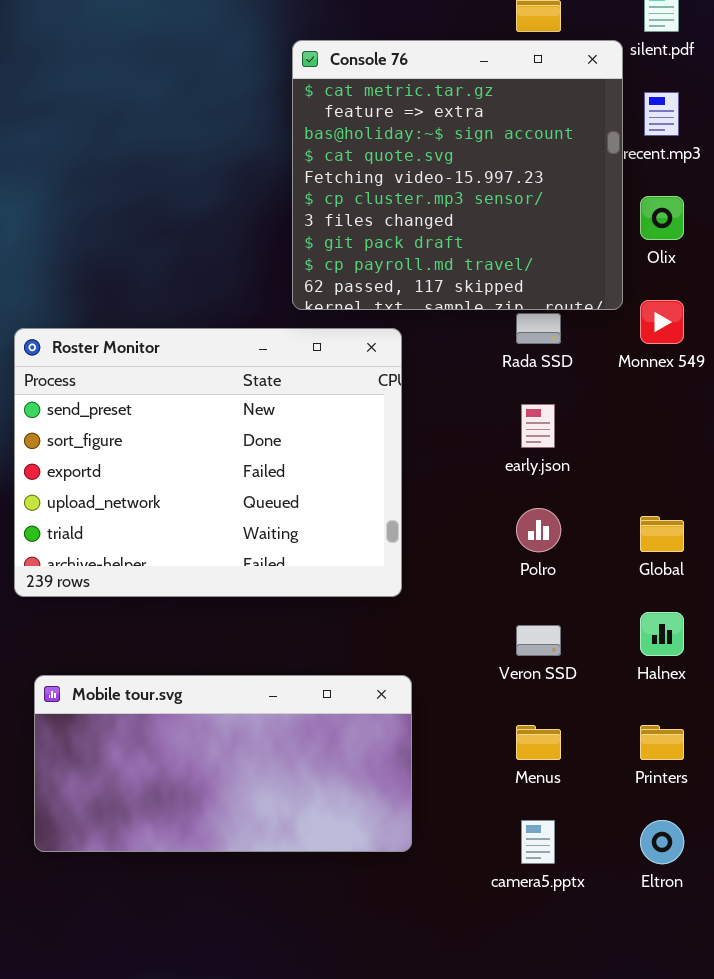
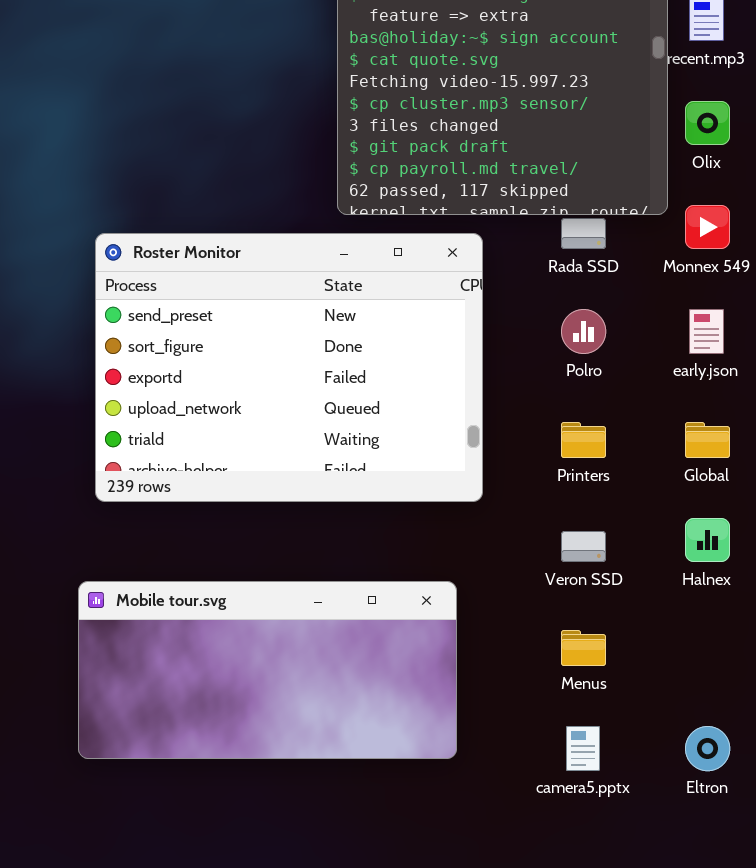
Roster Monitor: [14,328,402,597] -> [95,233,483,502], moved
early.json: [521,404,555,448] -> [689,309,724,354], moved
Polro: [516,508,561,552] -> [561,309,606,354], moved
Printers: [640,725,684,760] -> [561,422,606,458], moved

